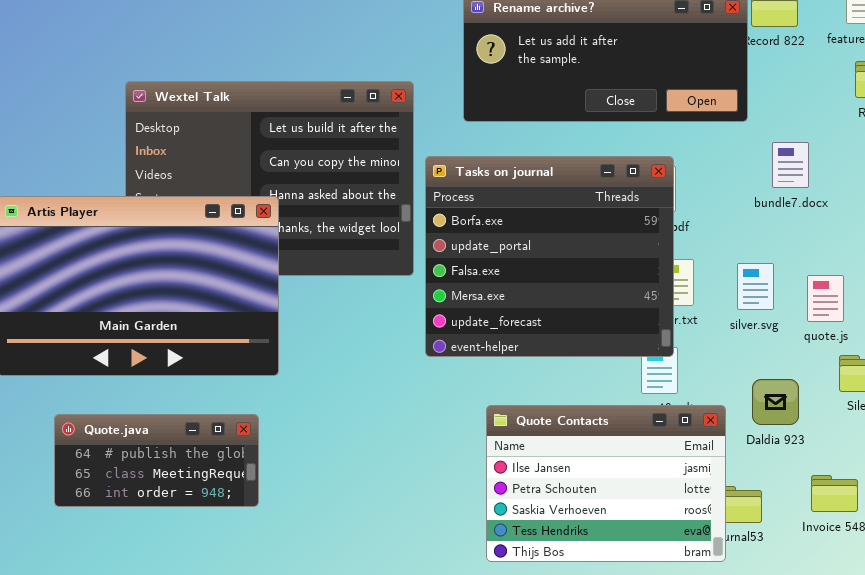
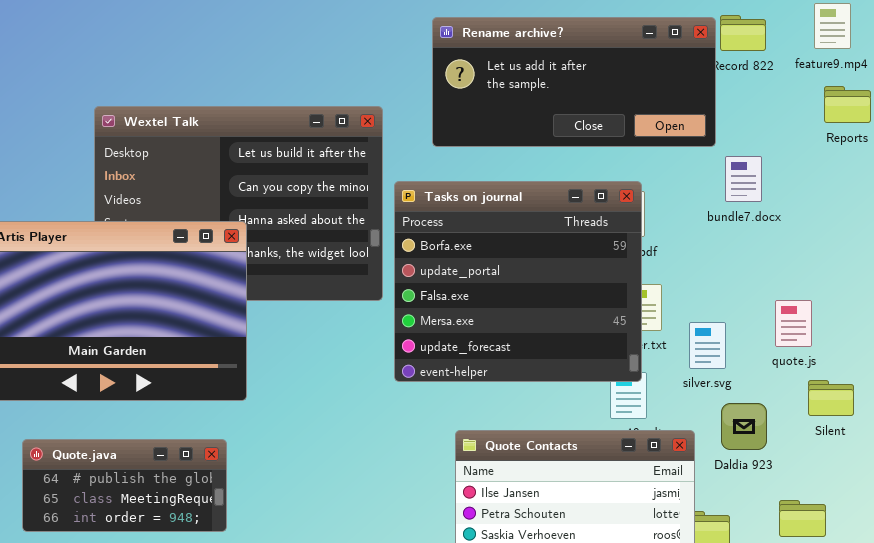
bundle7.docx: [772,142,809,188] -> [725,156,762,202], moved
silver.svg: [737,263,774,310] -> [689,322,726,369], moved

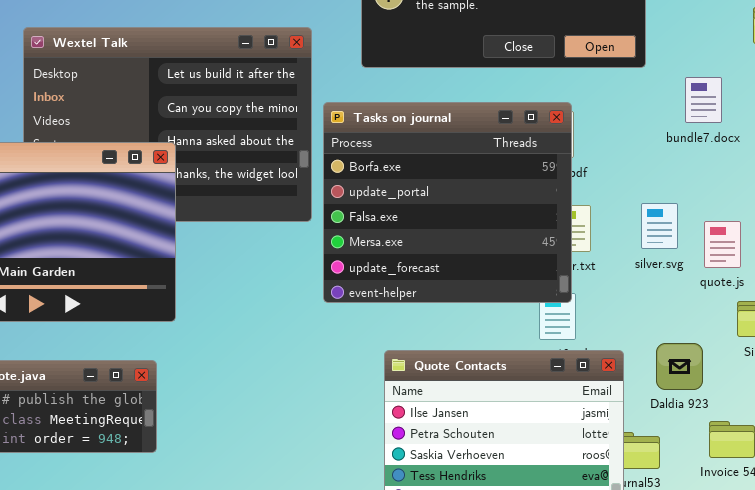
bundle7.docx: [725,156,762,202] -> [685,77,722,123], moved
silver.svg: [689,322,726,369] -> [641,203,678,249], moved
Daldia 923: [721,403,767,450] -> [656,343,703,390], moved

